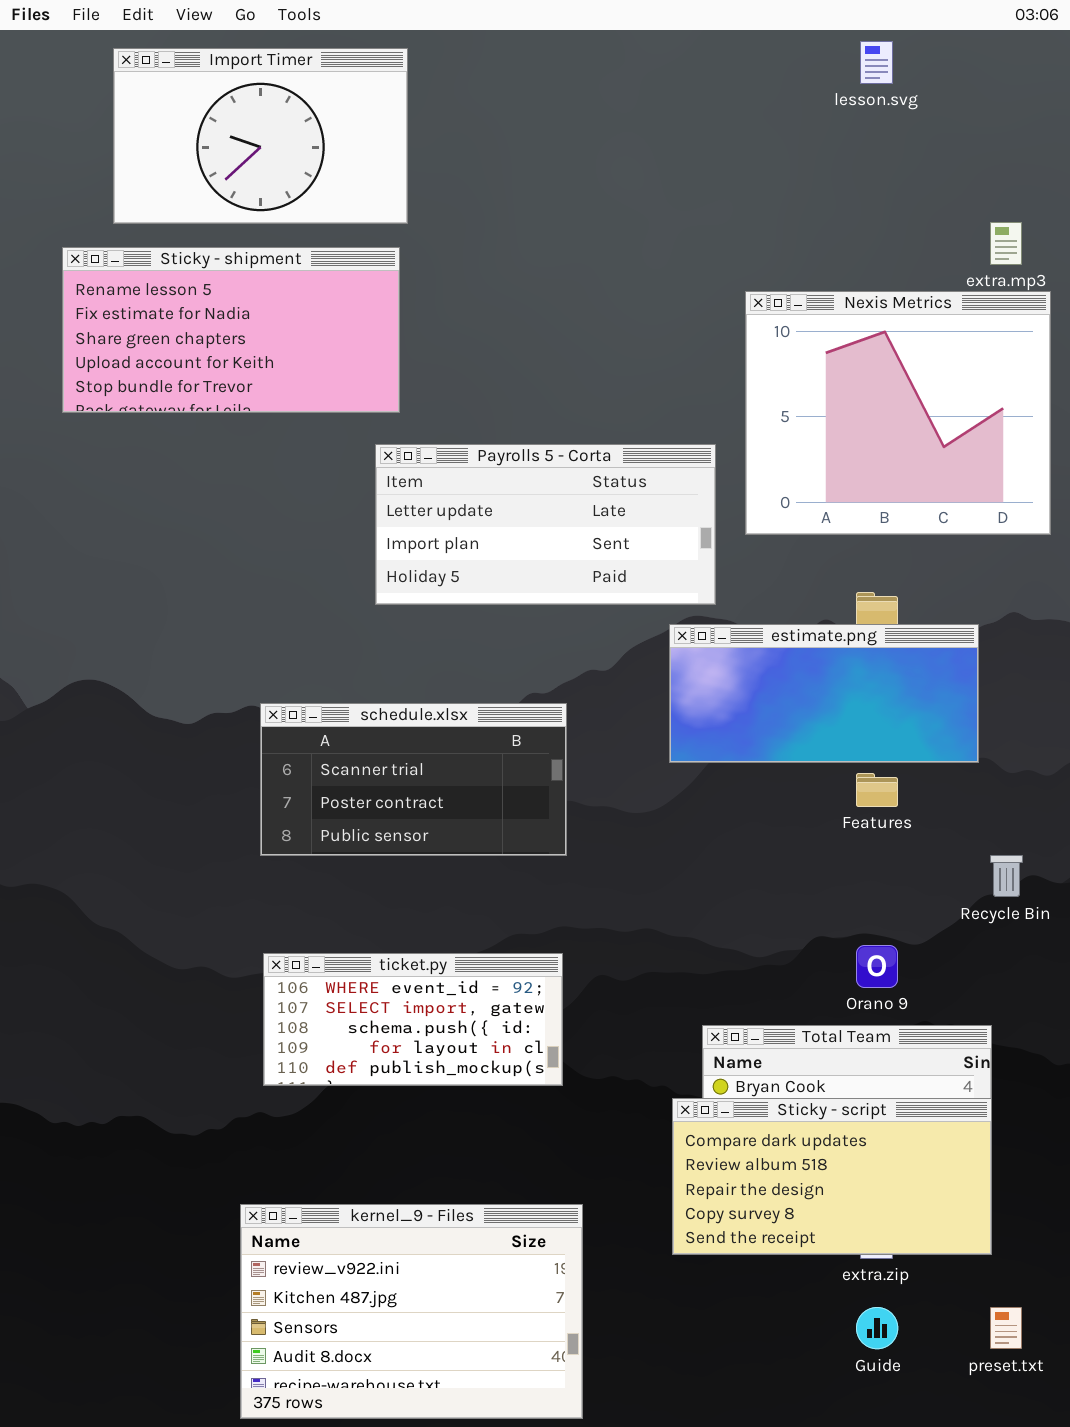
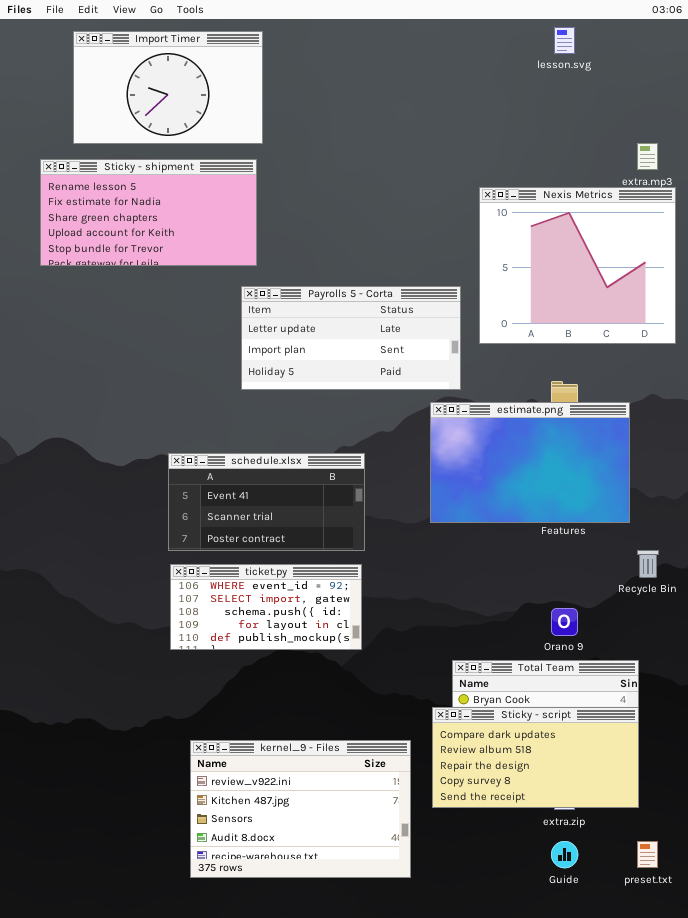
estimate.png: [669,624,979,763] -> [430,402,630,523], resized
schedule.xlsx: [260,703,567,856] -> [168,453,365,551], scrolled up 1 row
ticket.py: [263,953,563,1086] -> [170,564,362,650], moved
kernel_9 - Files: [240,1204,583,1419] -> [190,740,411,878], moved

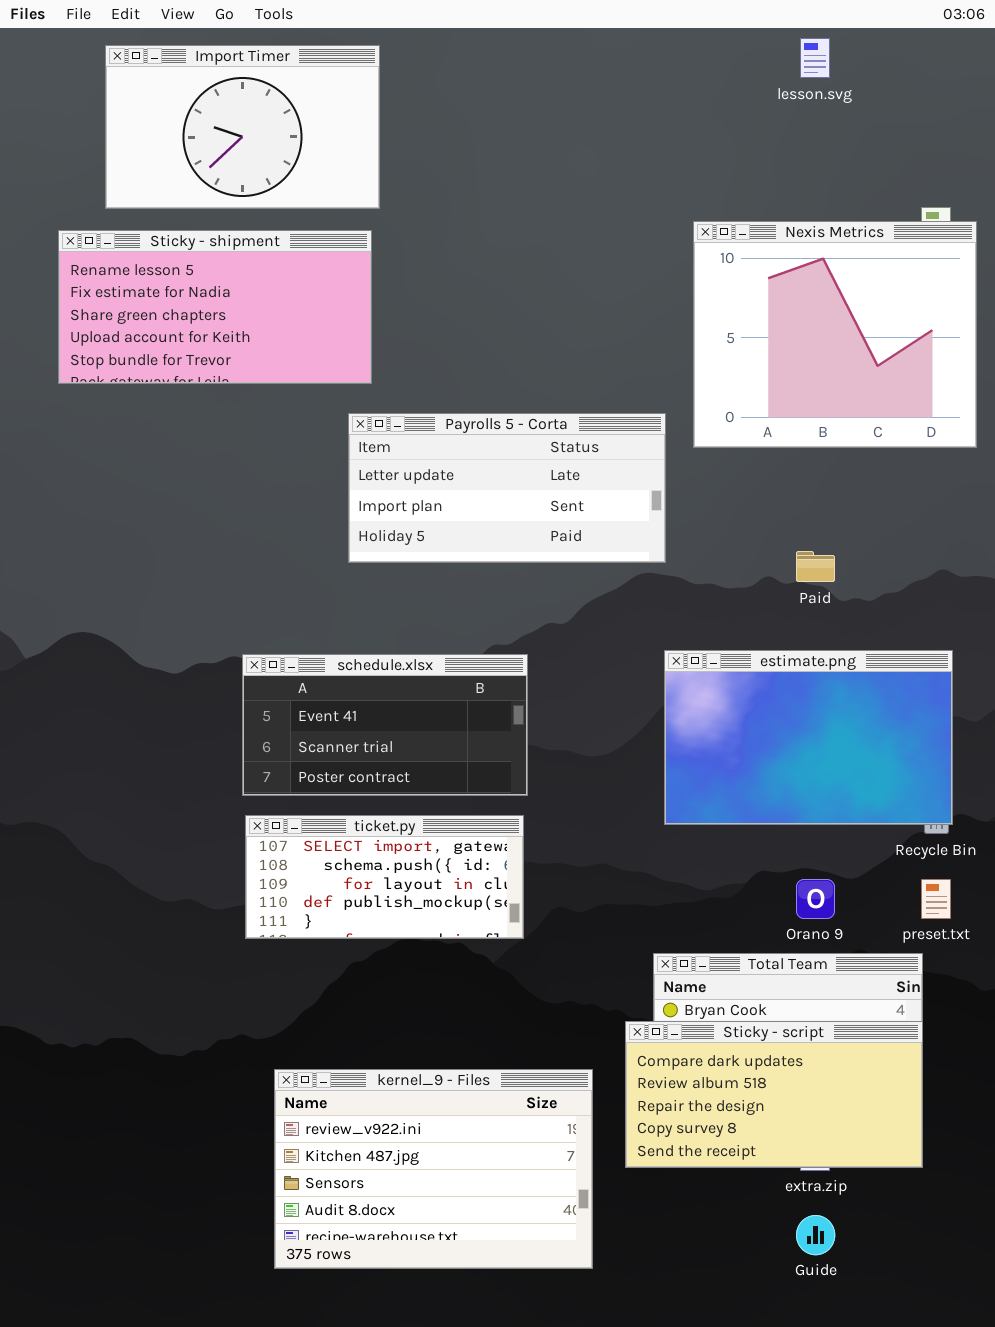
Nexis Metrics: [479,187,676,344] -> [693,221,977,448], moved
estimate.png: [430,402,630,523] -> [664,650,953,825], moved
ticket.py: [170,564,362,650] -> [245,815,524,939], scrolled down 1 row
preset.txt: [637,841,658,868] -> [921,879,951,919], moved

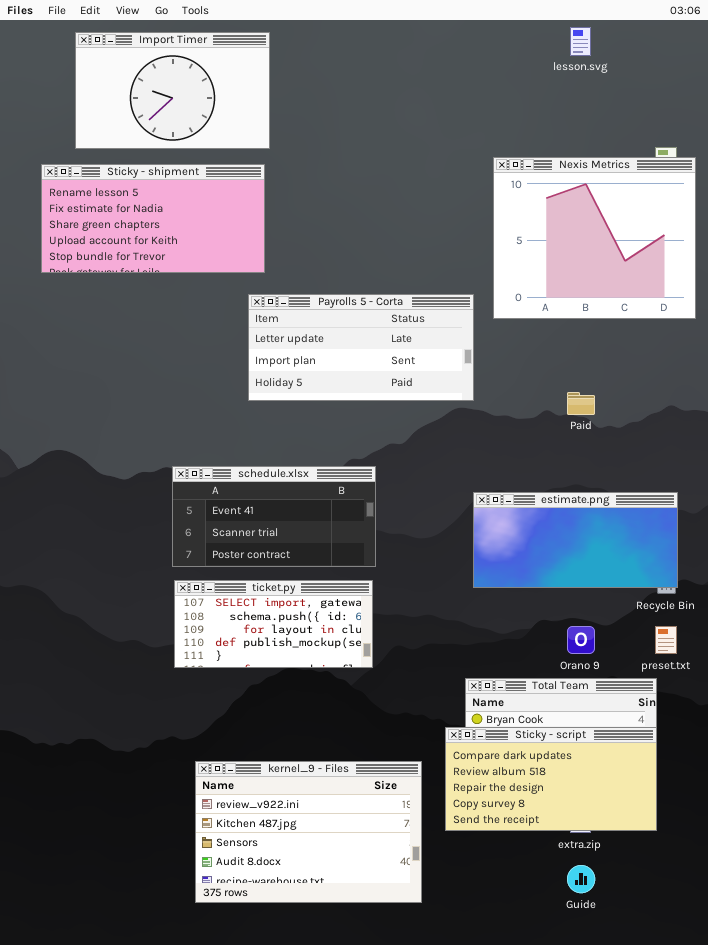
estimate.png: [664,650,953,825] -> [473,492,678,588], resized

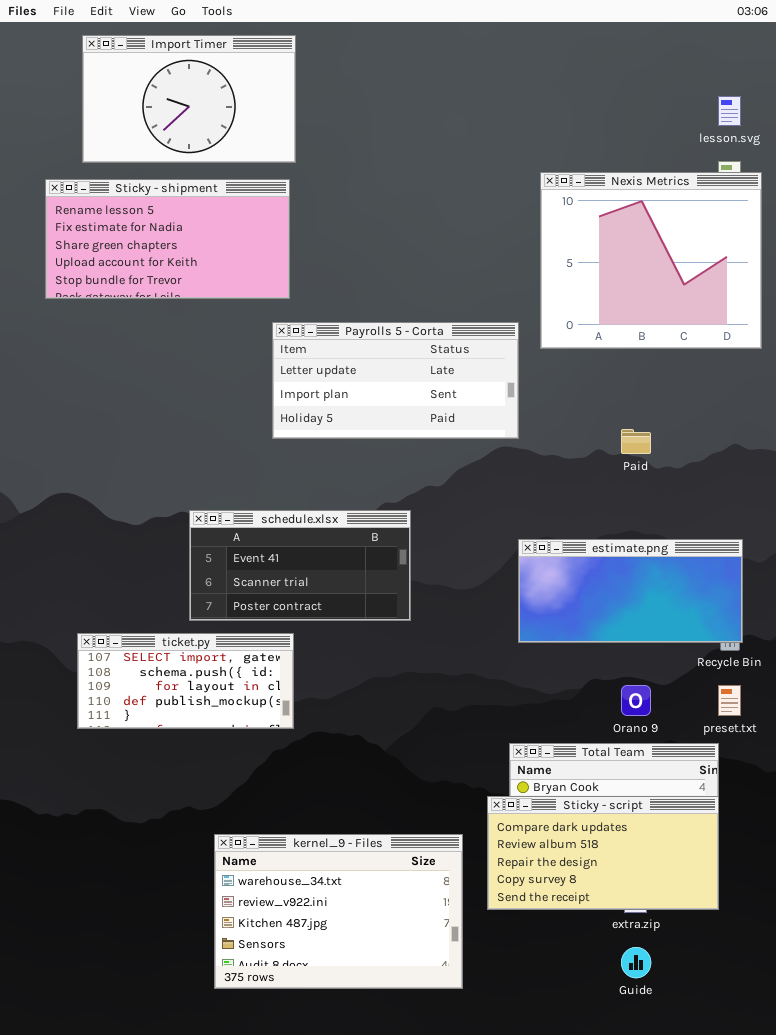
lesson.svg: [570,27,591,56] -> [718,96,741,126], moved
ticket.py: [174,580,373,668] -> [77,633,294,729], moved
kernel_9 - Files: [195,761,422,903] -> [214,834,463,989], scrolled up 1 row

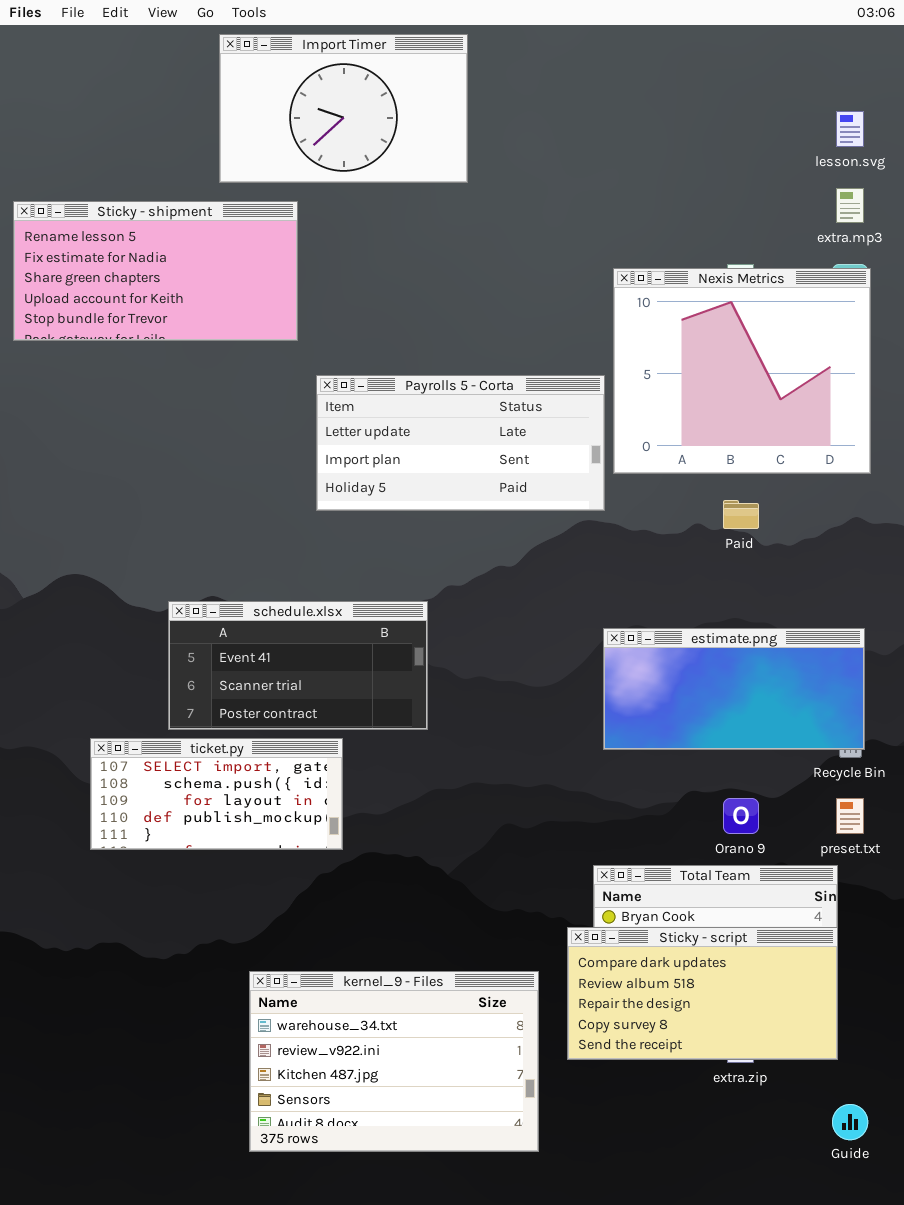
Import Timer: [82,35,296,163] -> [219,34,468,183], moved
Nexis Metrics: [540,172,762,349] -> [613,268,871,474], moved
Sticky - shipment: [45,179,290,299] -> [13,201,298,341], moved
schedule.xlsx: [189,510,411,621] -> [168,601,428,730], moved
Guide: [621,947,651,978] -> [832,1104,868,1140], moved

